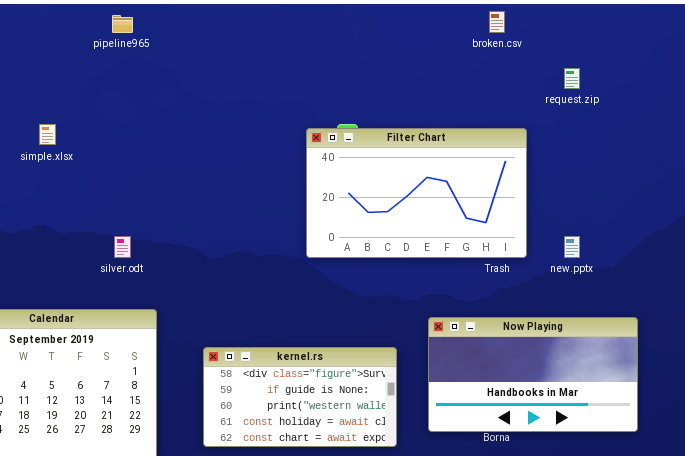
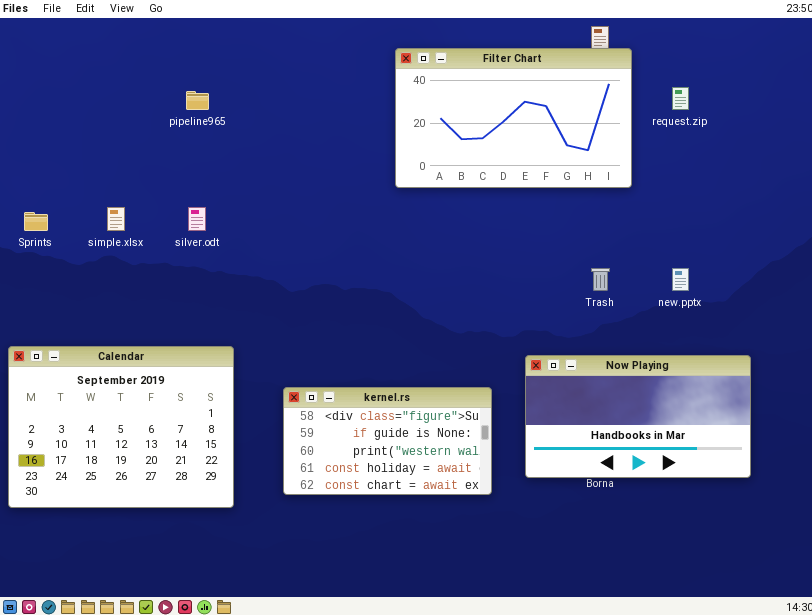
pipeline965: [112,15,133,33] -> [186,91,209,110], moved
simple.xlsx: [39,124,56,145] -> [107,207,125,231], moved
Filter Chart: [306,128,527,258] -> [395,48,632,188], moved
silver.odt: [114,236,131,258] -> [188,207,206,231], moved

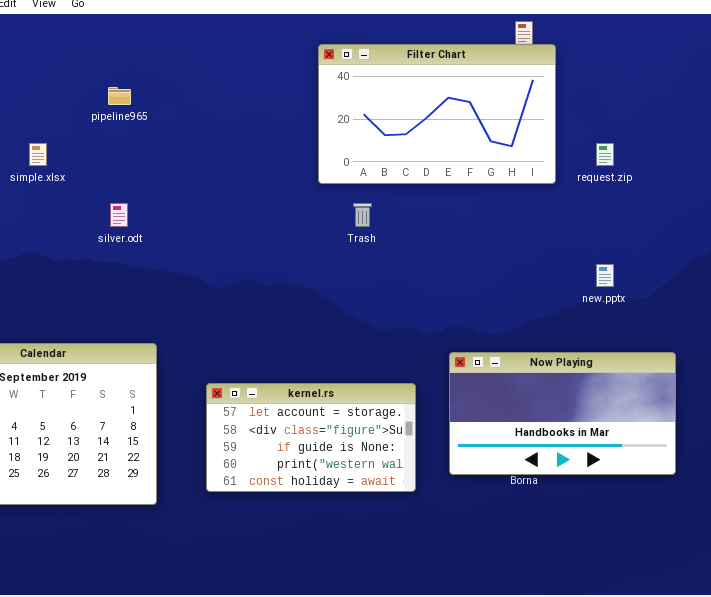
request.zip: [672,87,689,110] -> [596,143,614,166], moved
simple.xlsx: [107,207,125,231] -> [29,143,47,166], moved
Trash: [591,268,610,291] -> [353,203,372,227], moved
kernel.rs: [283,387,492,495] -> [206,383,416,492], scrolled up 1 row

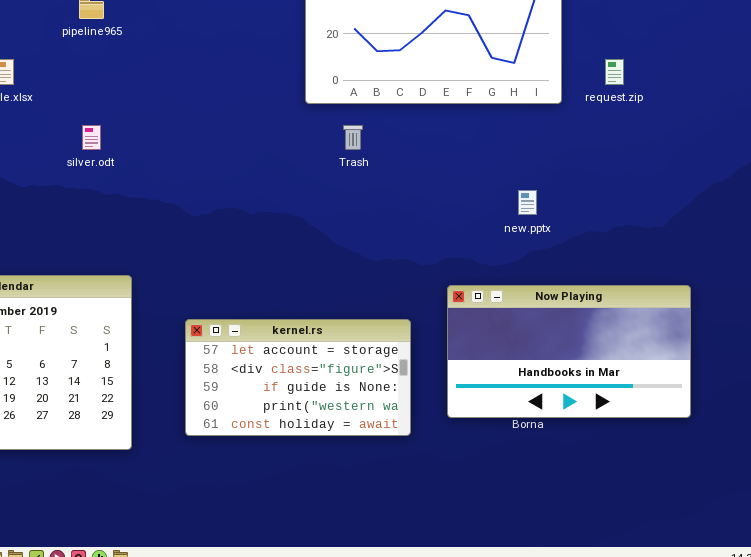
new.pptx: [596,264,614,287] -> [518,190,537,215], moved

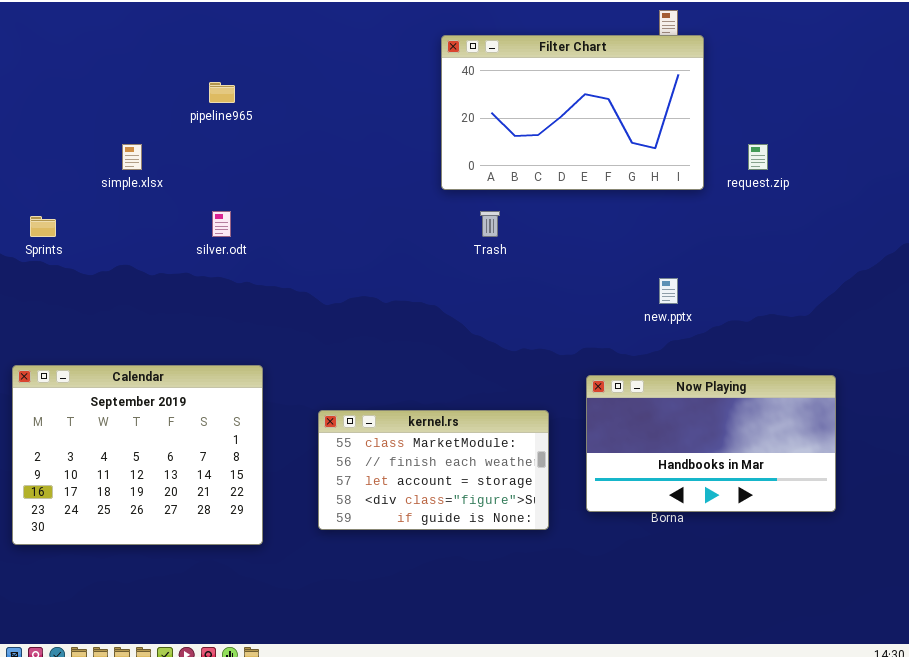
kernel.rs: [185,319,411,436] -> [318,410,549,530], scrolled up 2 rows

